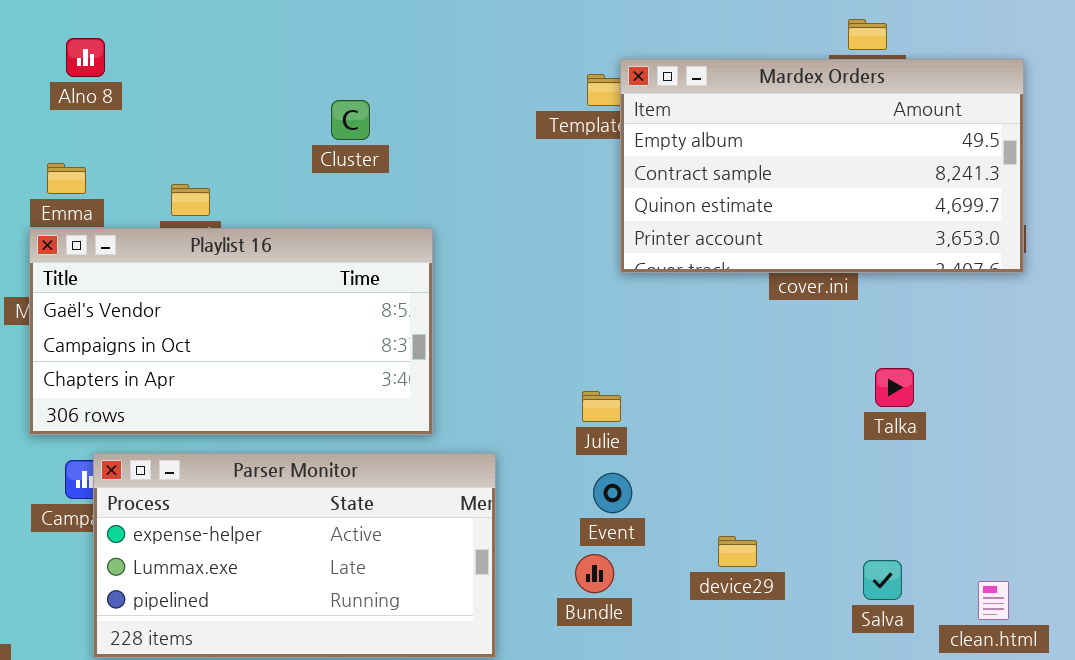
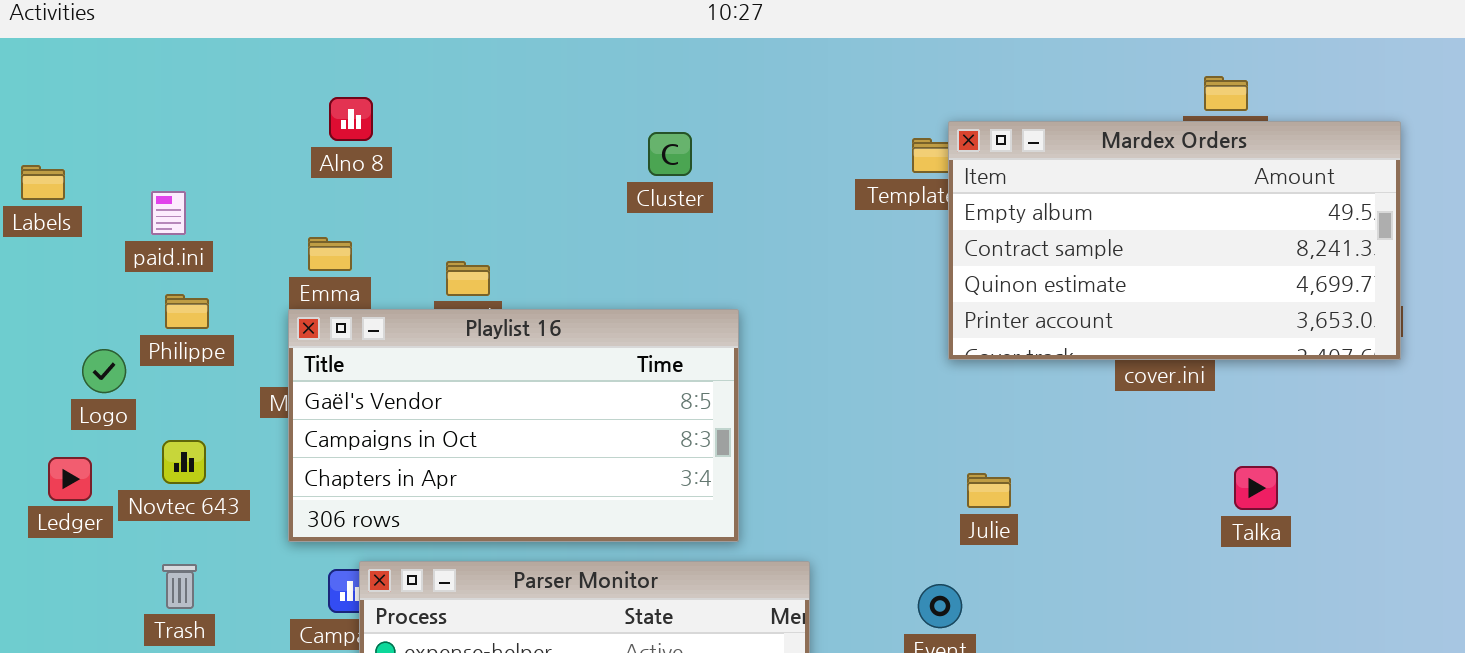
Cluster: [331,100,370,140] -> [648,132,692,176], moved
Julie: [582,391,621,422] -> [967,473,1011,508], moved

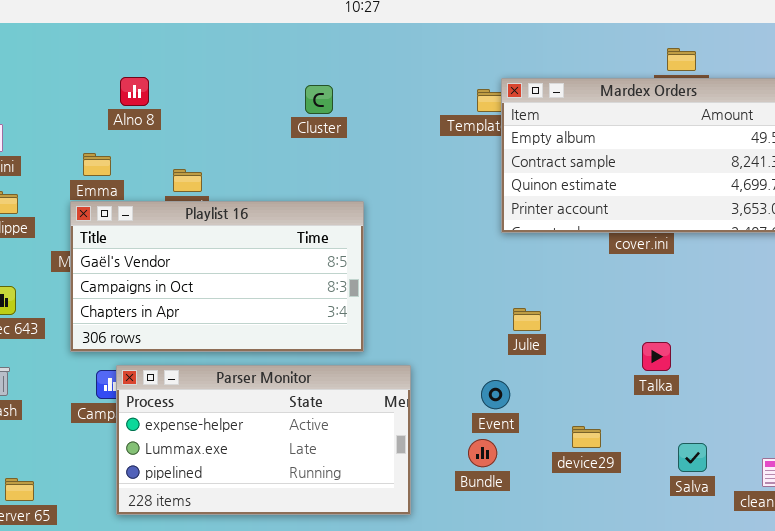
Alno 8: [329,97,373,141] -> [120,77,149,106], moved
Talka: [1234,466,1278,510] -> [642,342,671,371], moved

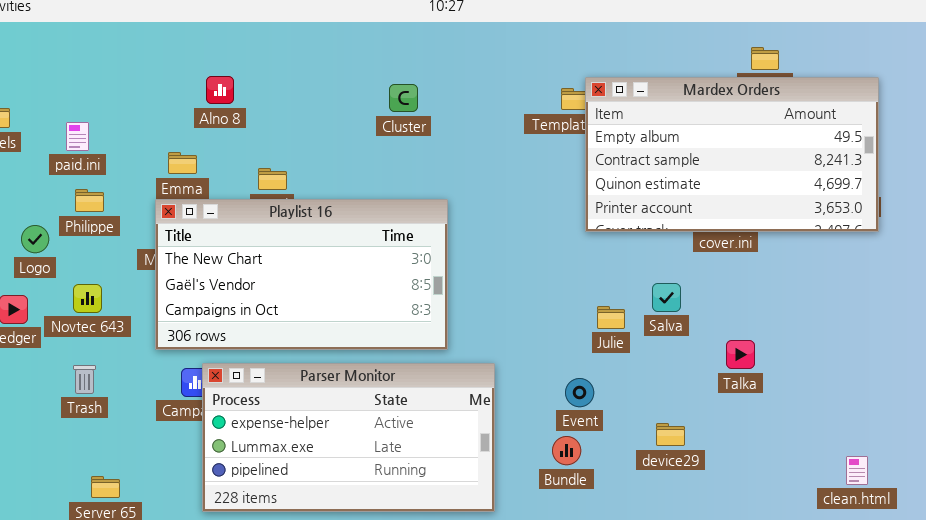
Playlist 16: [70,201,364,352] -> [155,199,448,350], scrolled up 1 row
Salva: [678,443,707,472] -> [652,283,681,312], moved

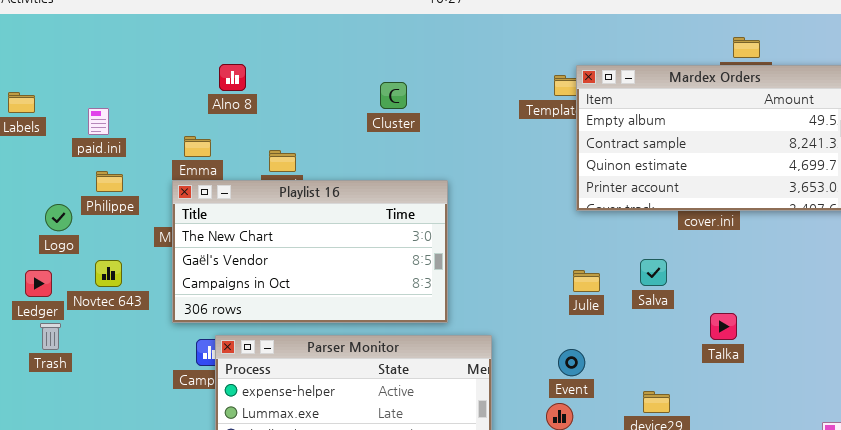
Cluster: [389,84,418,112] -> [380,82,407,109], moved
Julie: [597,306,625,329] -> [573,270,600,292], moved
Trash: [73,365,96,394] -> [40,323,61,350], moved

